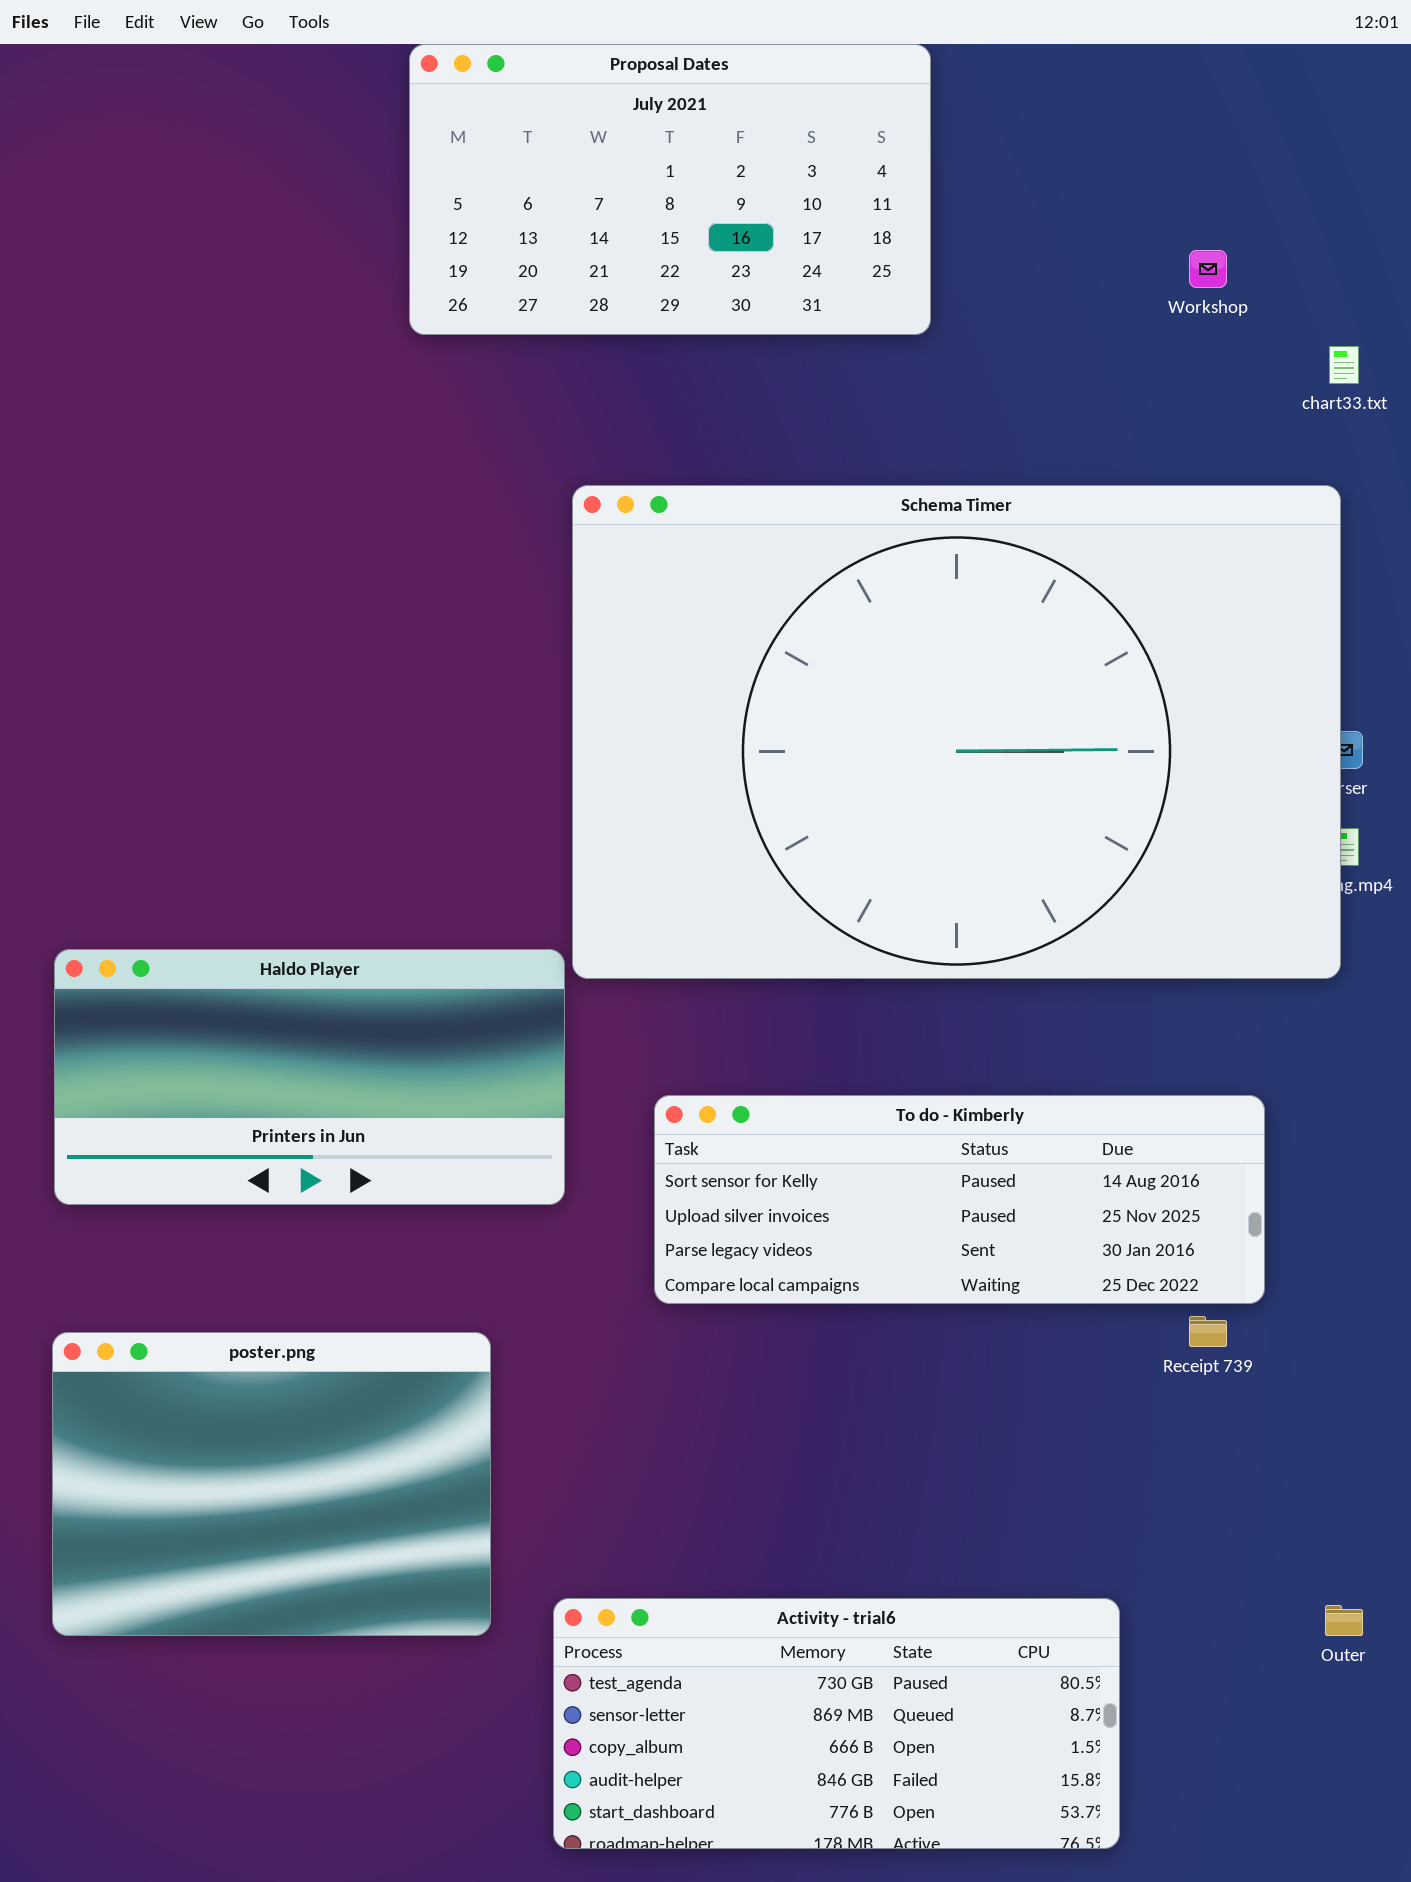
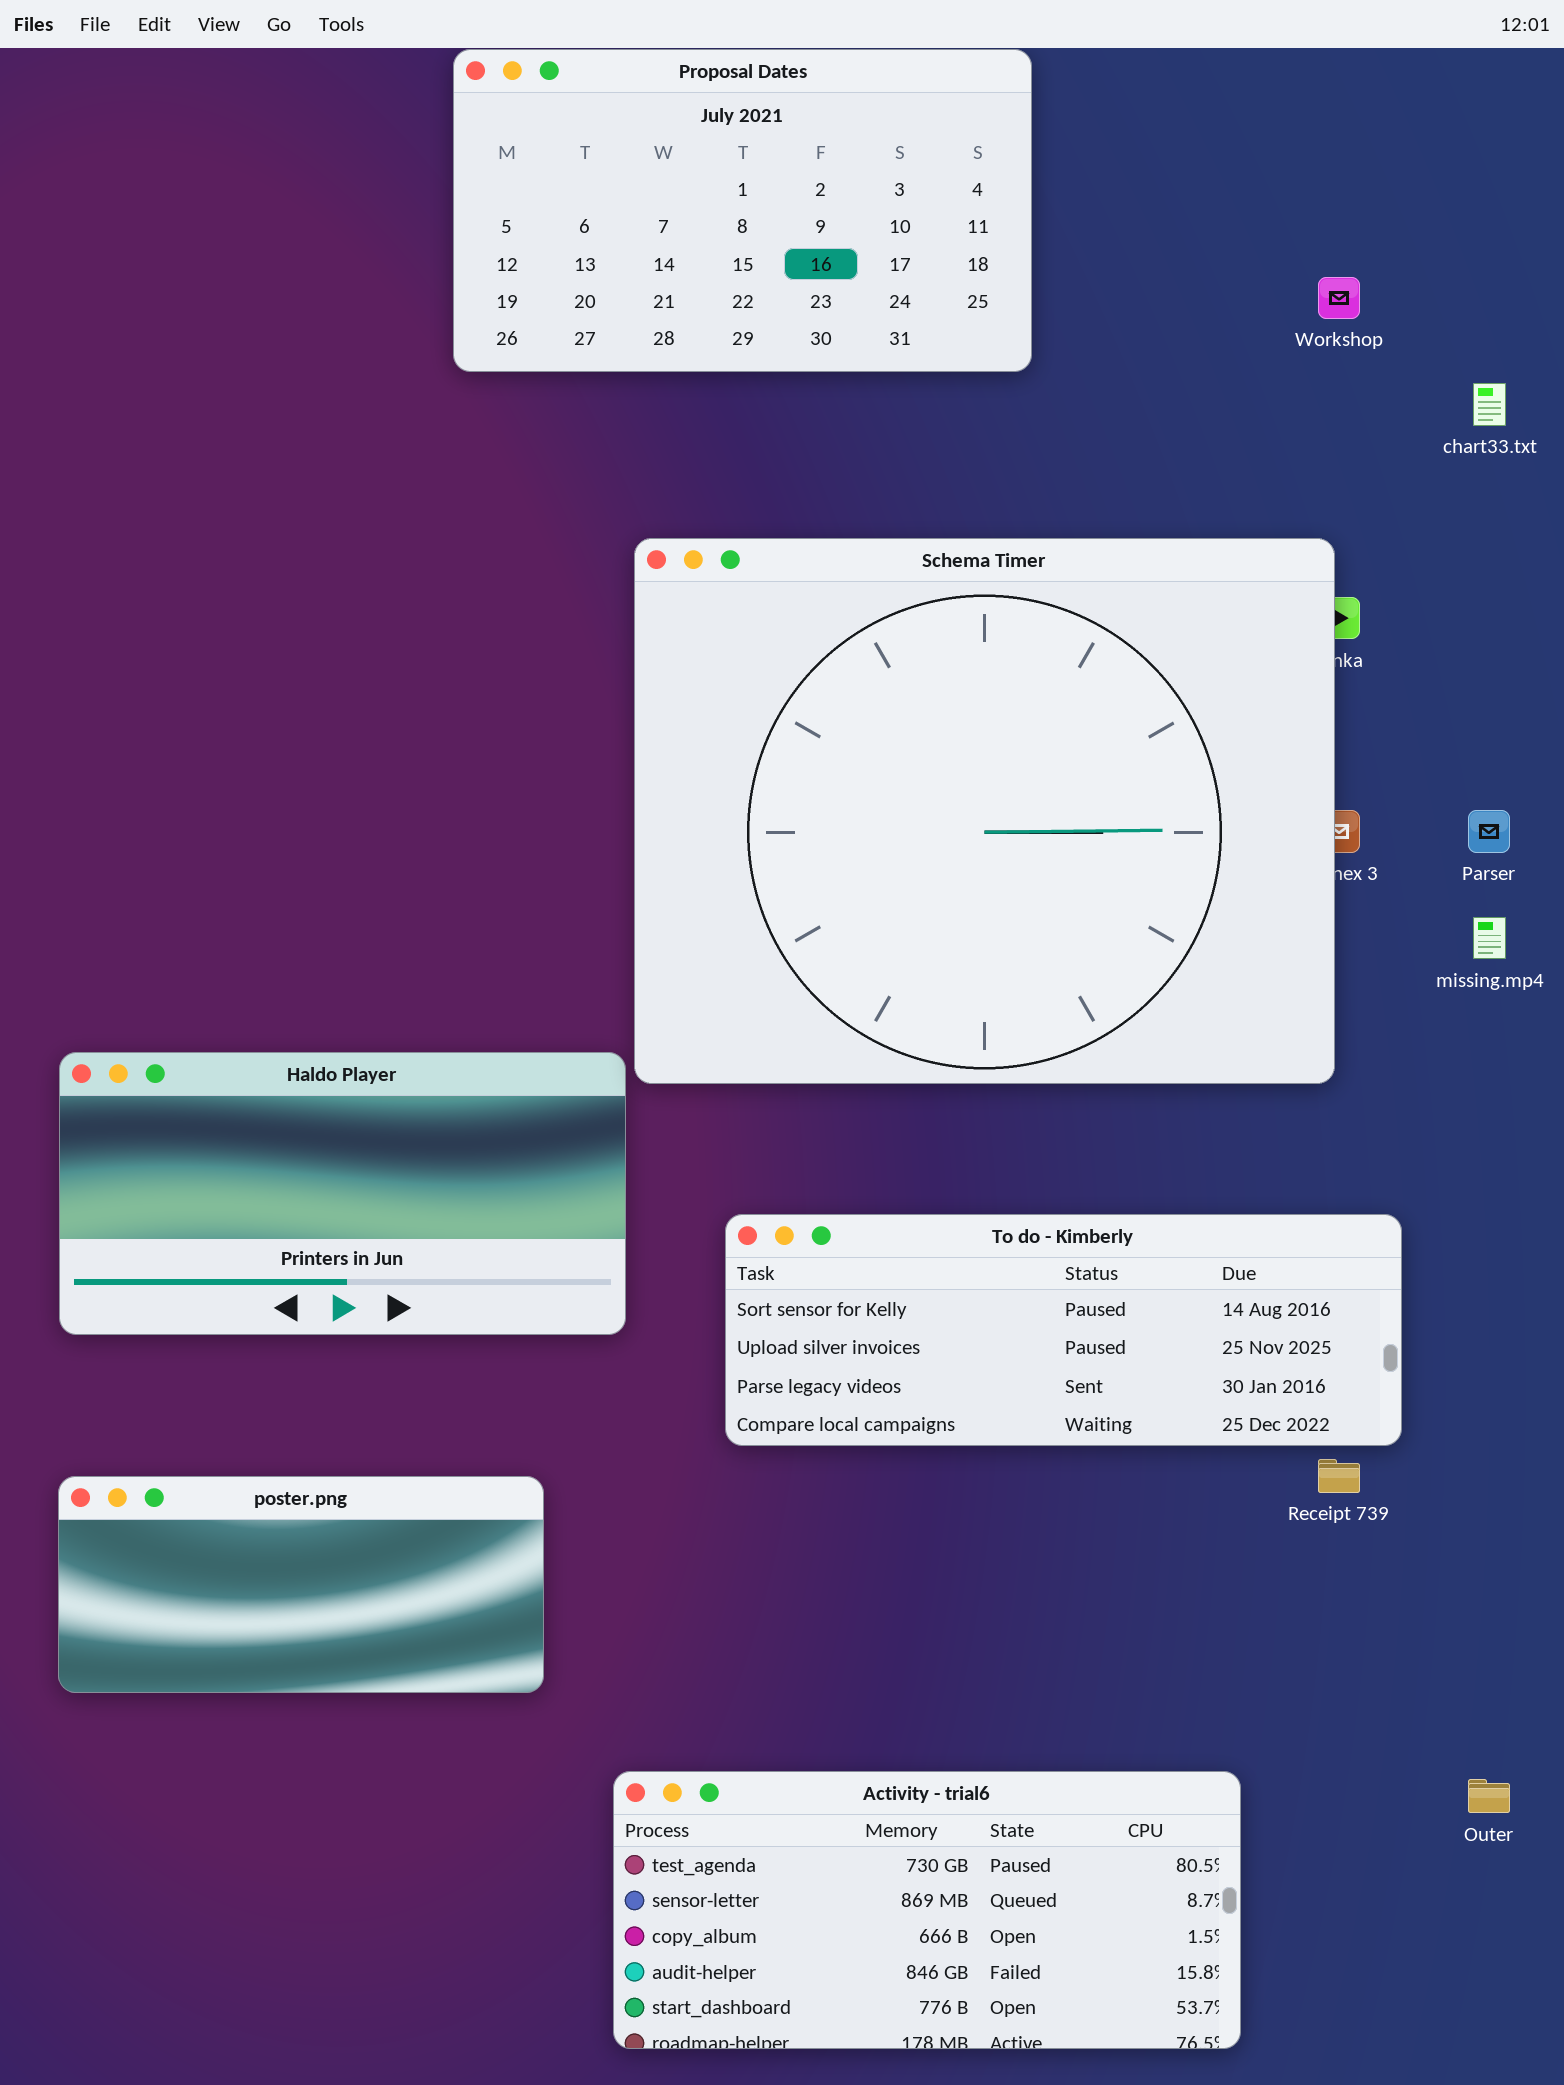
Schema Timer: [572,485,1341,979] -> [634,538,1335,1084], resized
poster.png: [52,1332,491,1636] -> [58,1476,544,1693], resized

